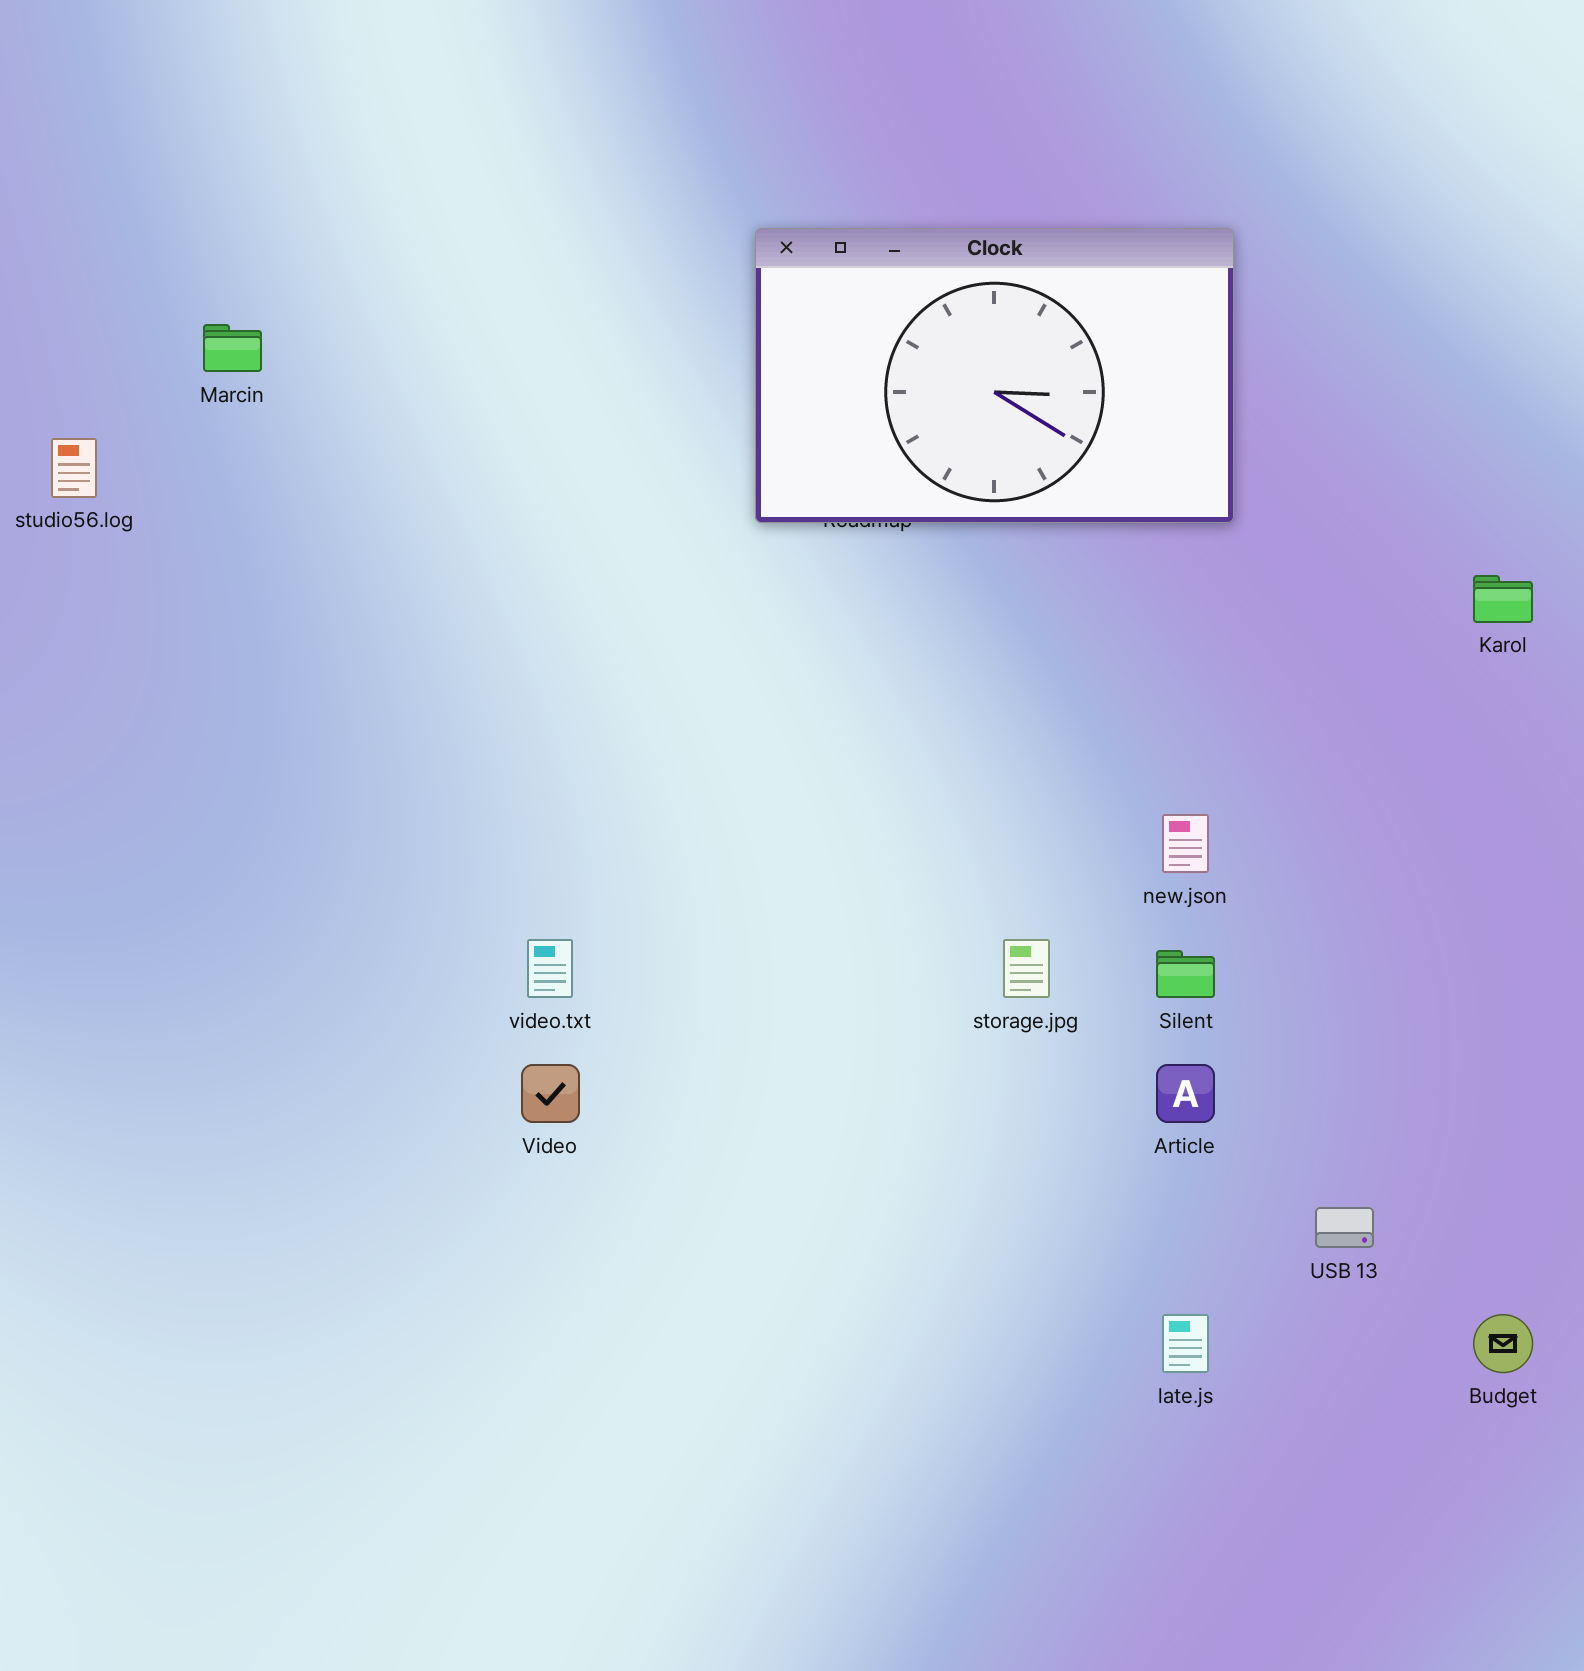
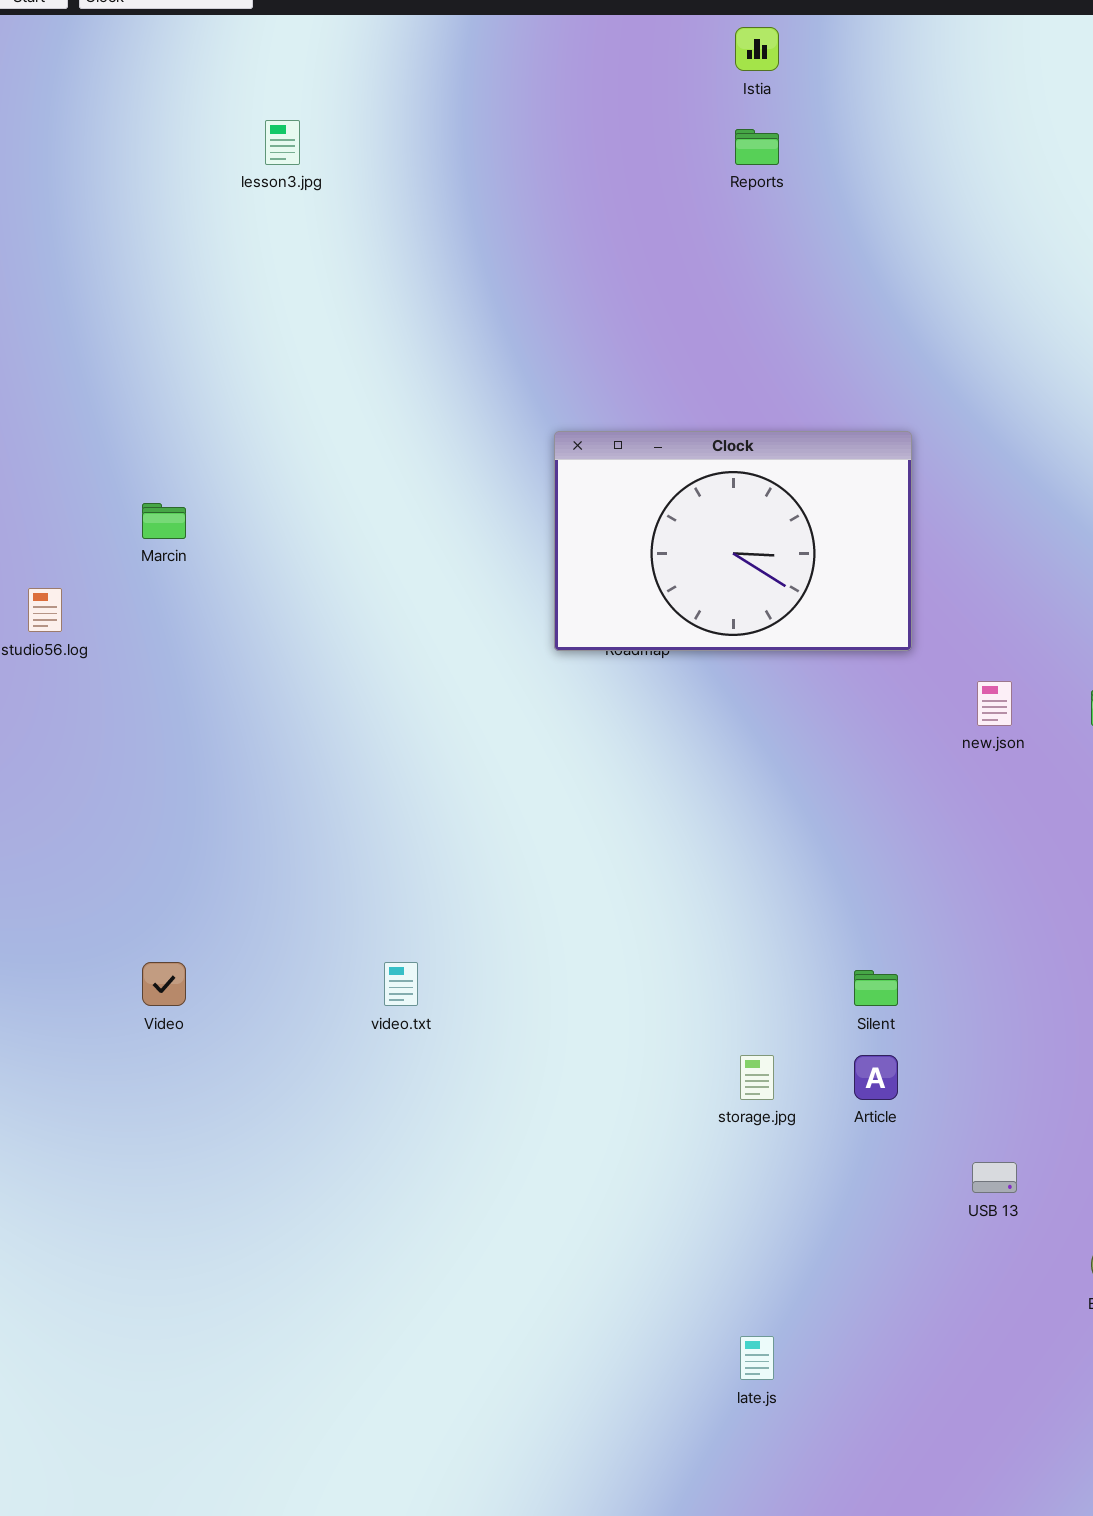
new.json: [1162,814,1209,873] -> [977,681,1012,726], moved
storage.jpg: [1003,939,1050,998] -> [740,1055,774,1100], moved
Video: [521,1064,580,1123] -> [142,962,186,1006], moved
late.js: [1162,1314,1209,1373] -> [740,1336,774,1380], moved

